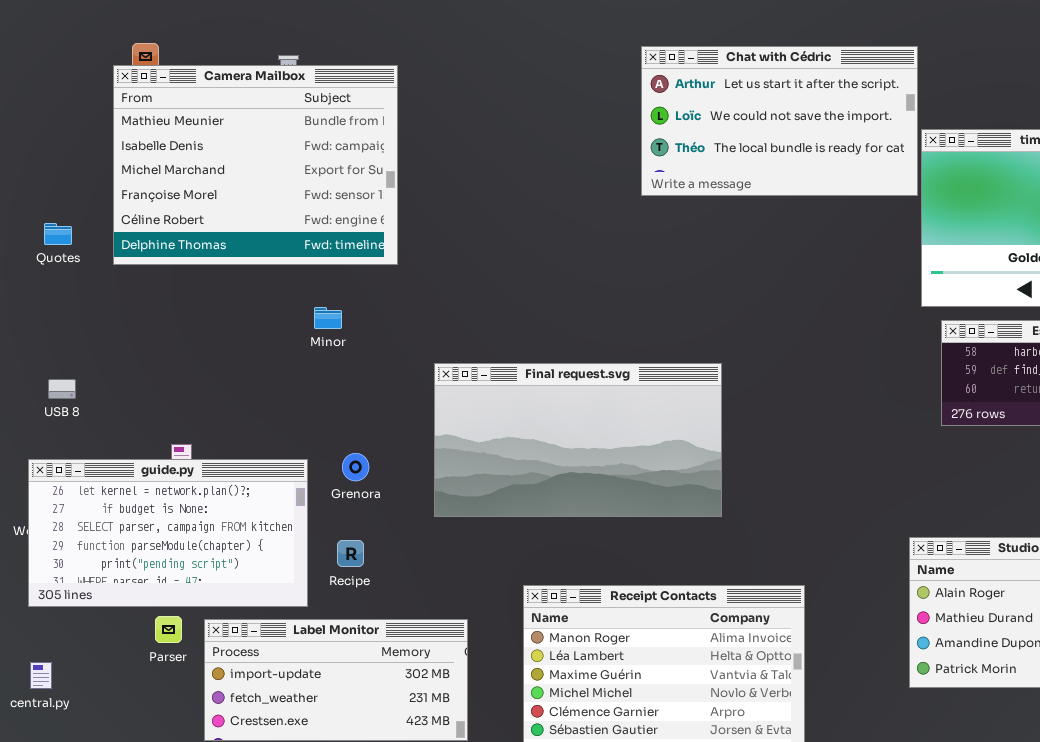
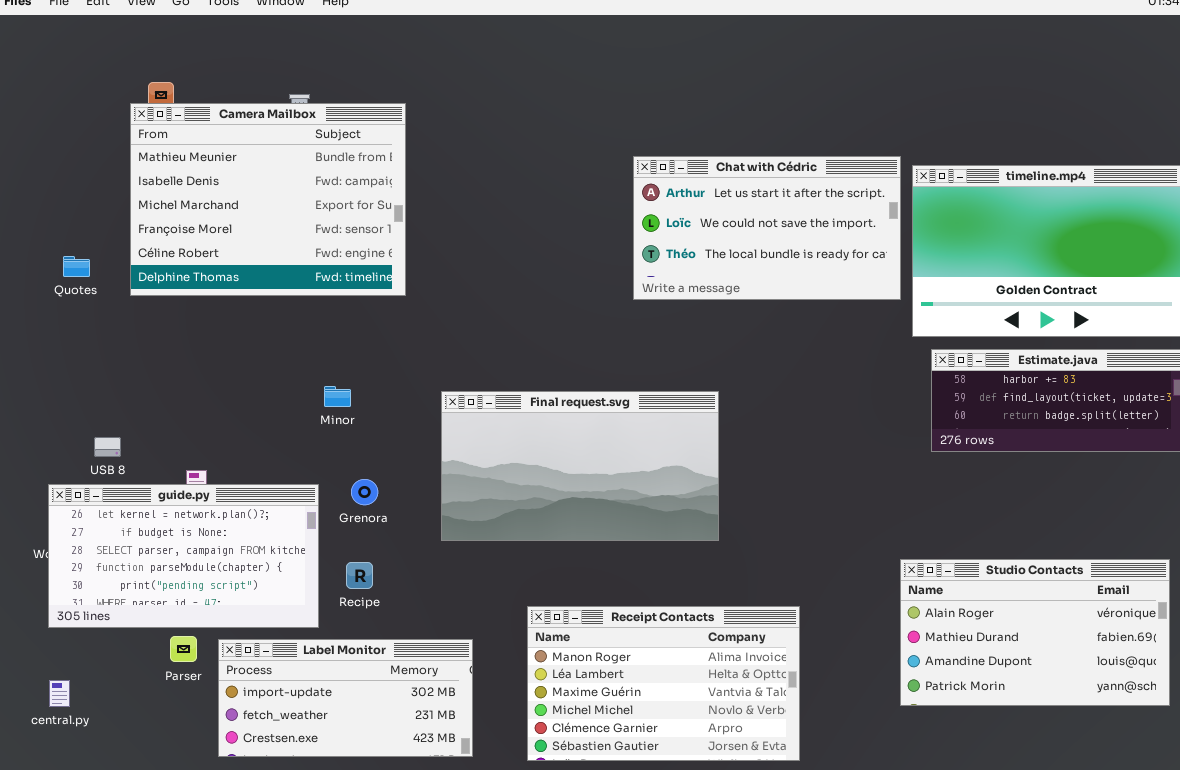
Chat with Cédric: [641,46,918,196] -> [633,156,901,300], moved
Minor: [314,307,342,329] -> [324,386,351,407], moved
USB 8: [48,379,76,399] -> [94,437,121,457], moved

